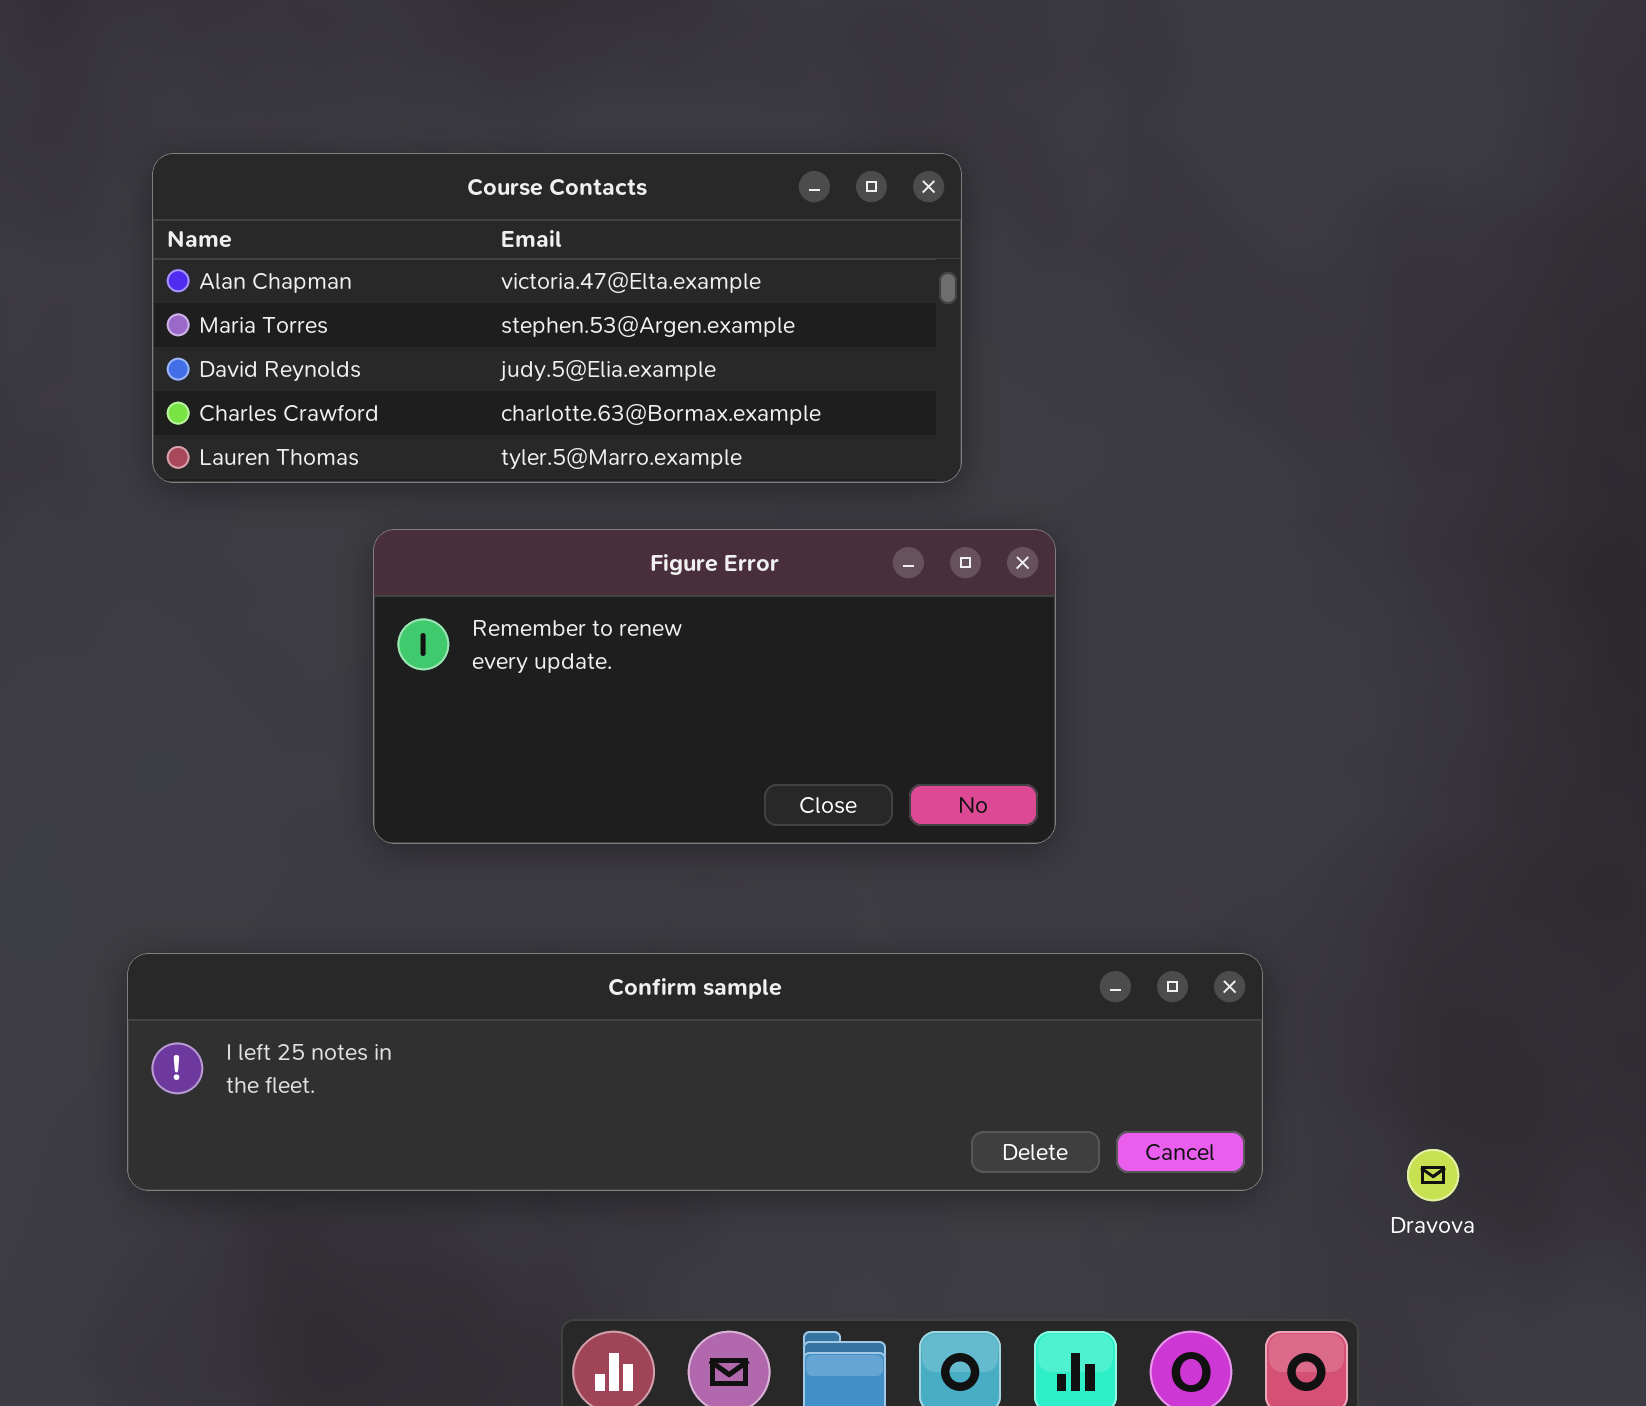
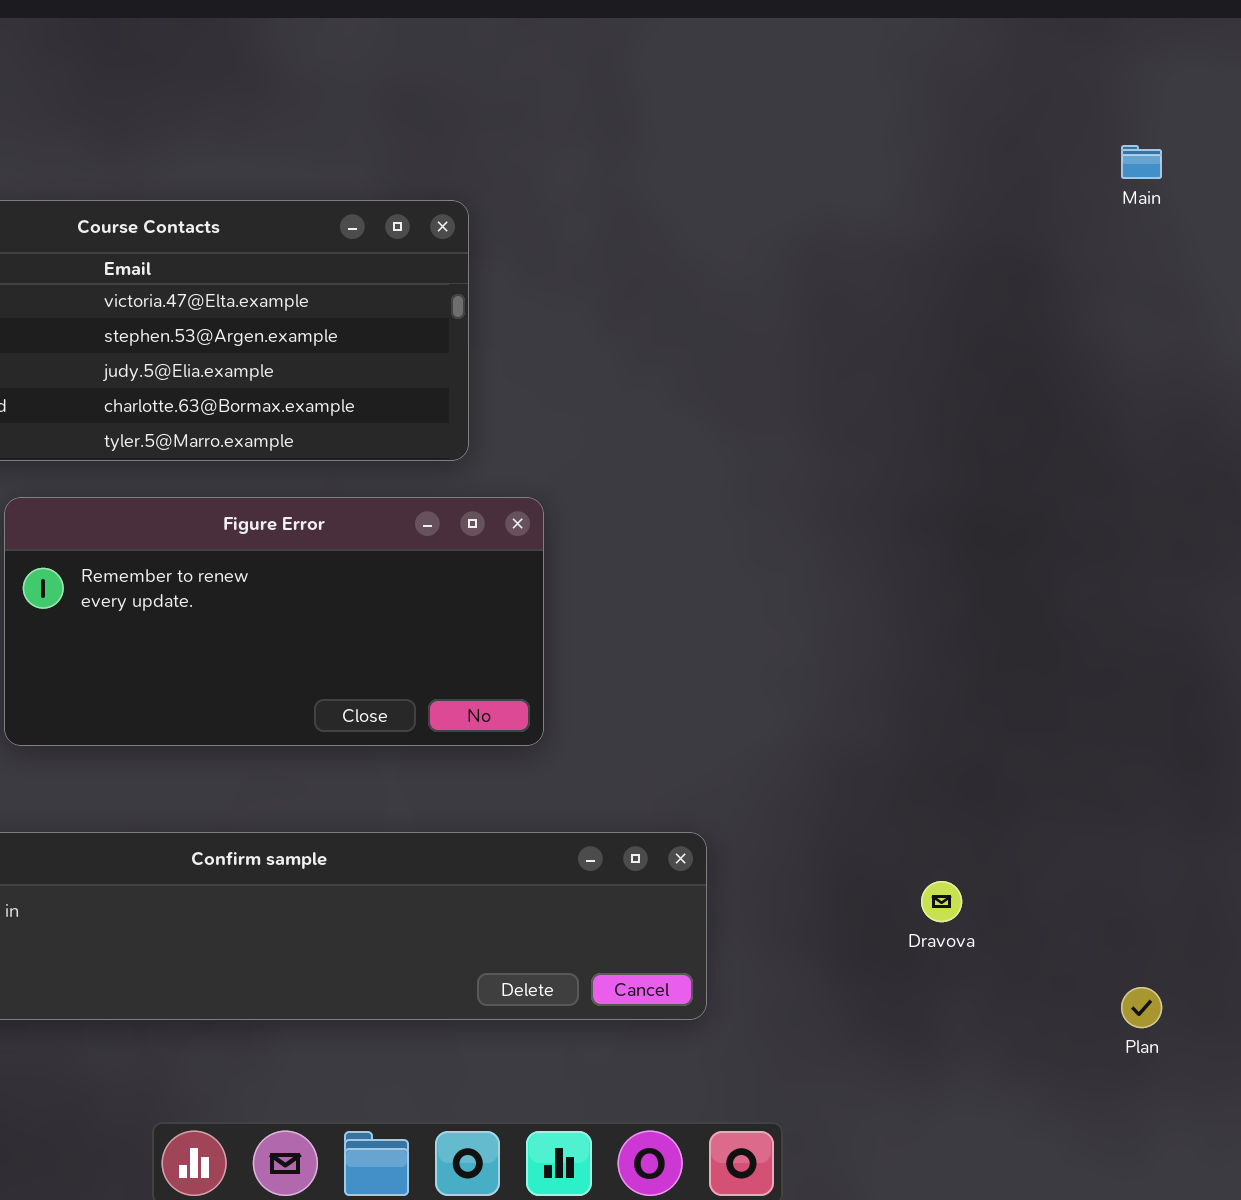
Dravova: [1407,1149,1459,1201] -> [921,881,962,922], moved

